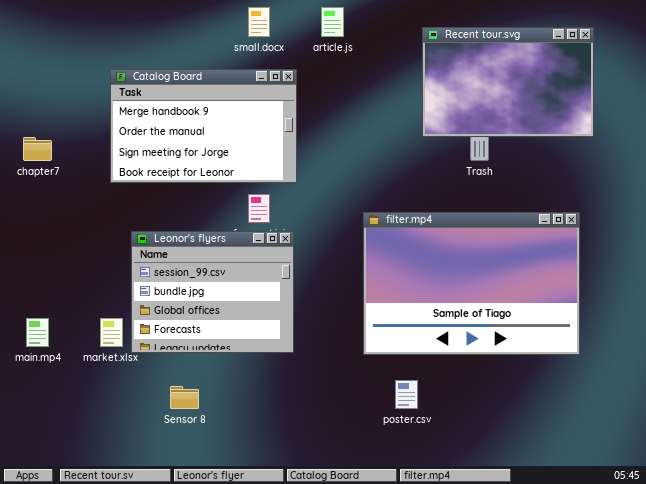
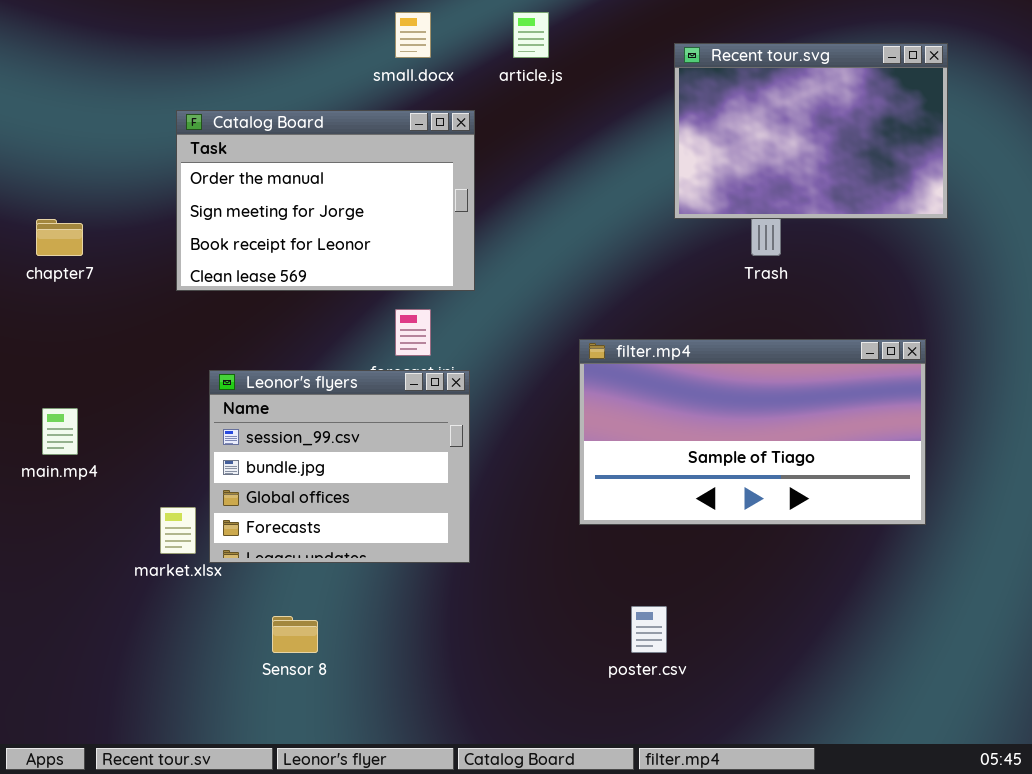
Catalog Board: [110,69,297,183] -> [176,110,475,291], scrolled down 1 row
filter.mp4: [363,212,580,355] -> [579,339,926,525], resized
main.mp4: [26,318,49,347] -> [42,408,78,455], moved

